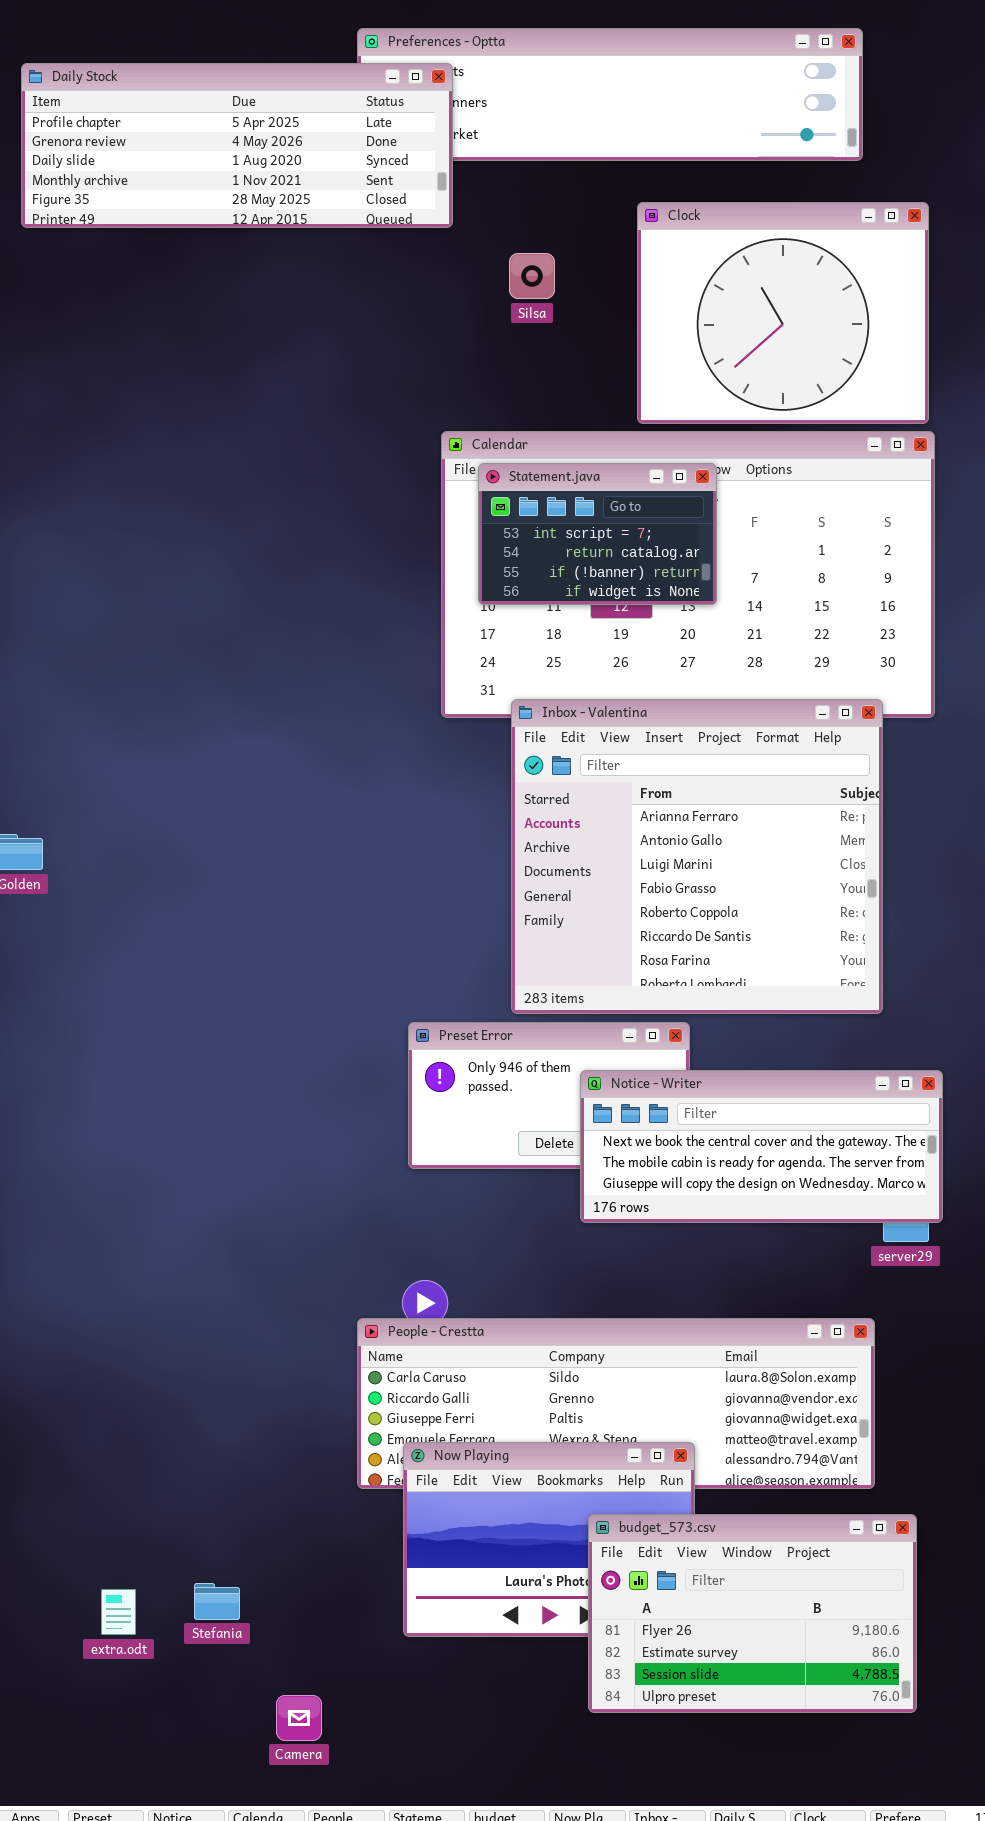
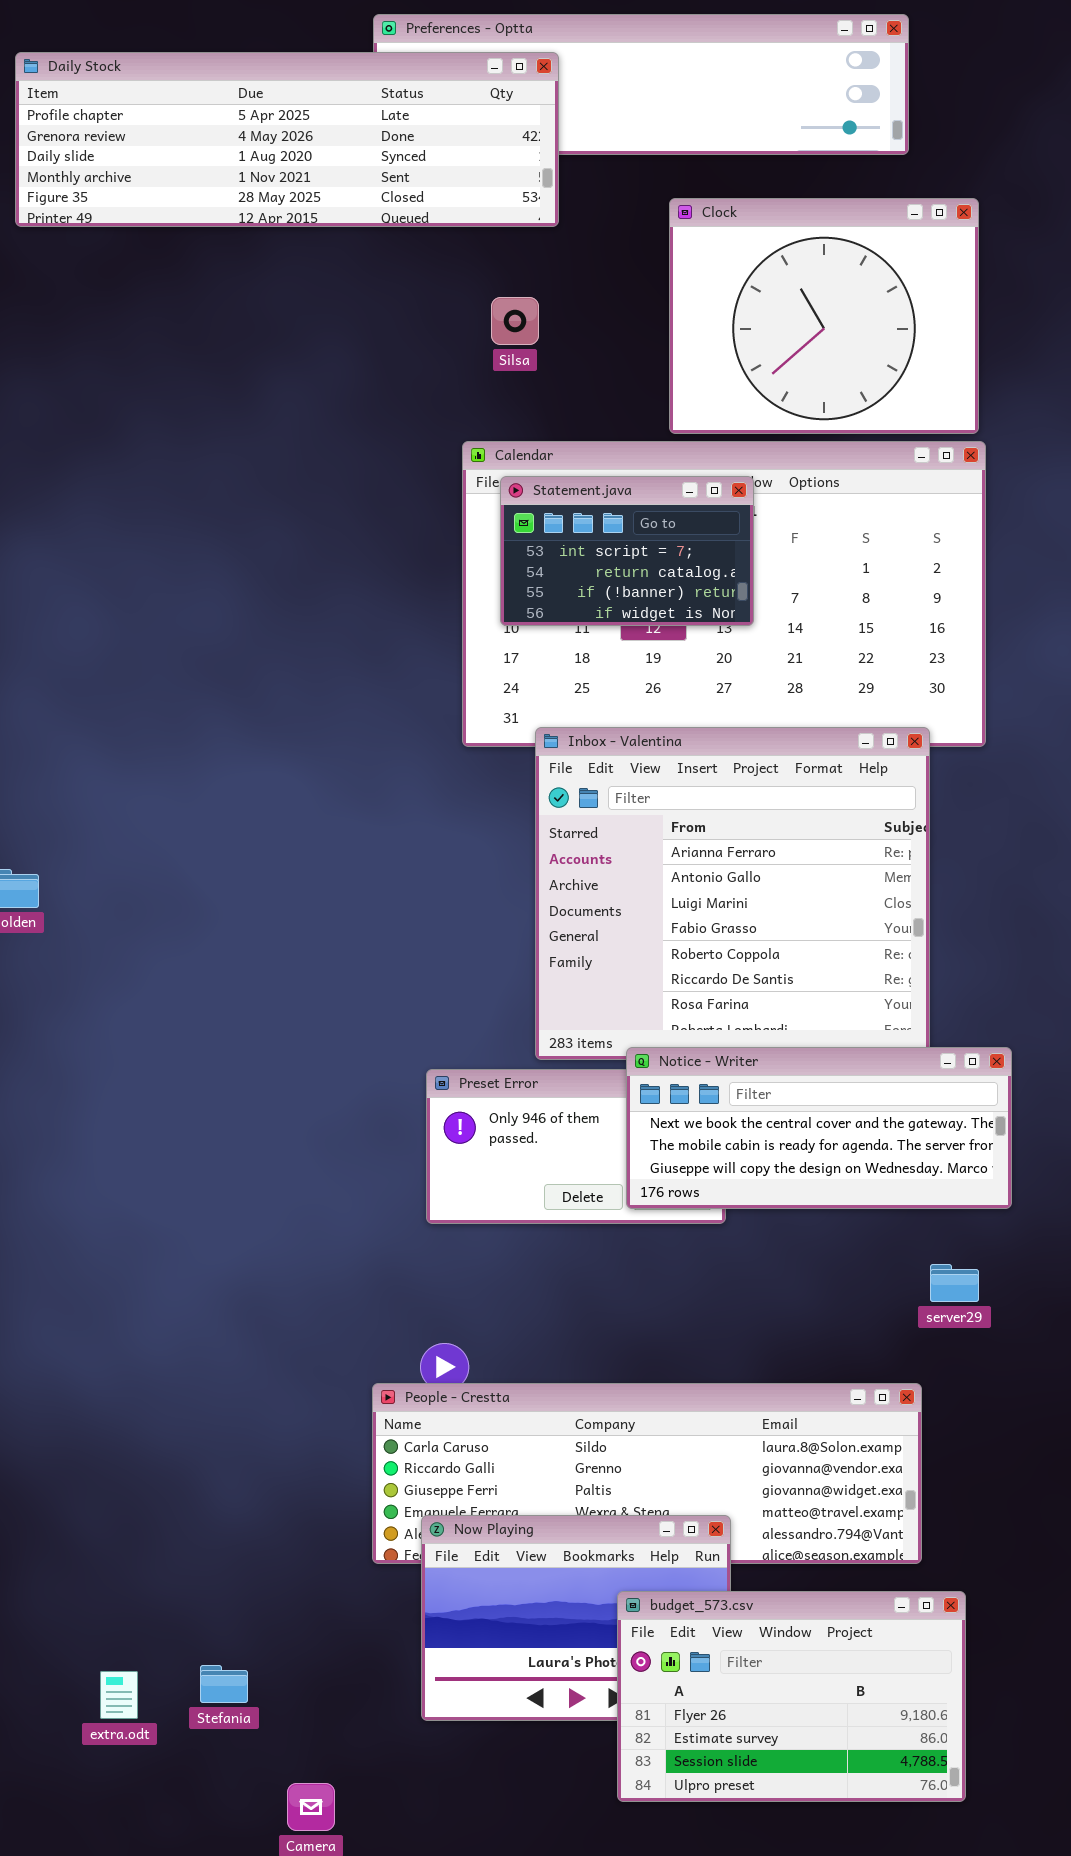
Daily Stock: [21,63,453,228] -> [15,52,559,227], resized
Silsa: [509,253,555,299] -> [491,297,539,345], moved
Notice - Writer: [580,1070,943,1223] -> [626,1047,1012,1209], moved

